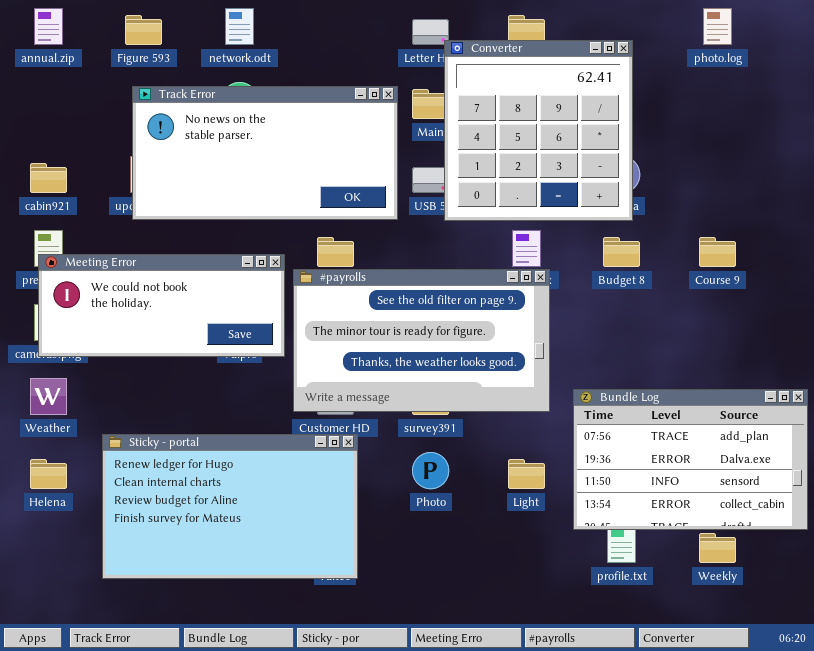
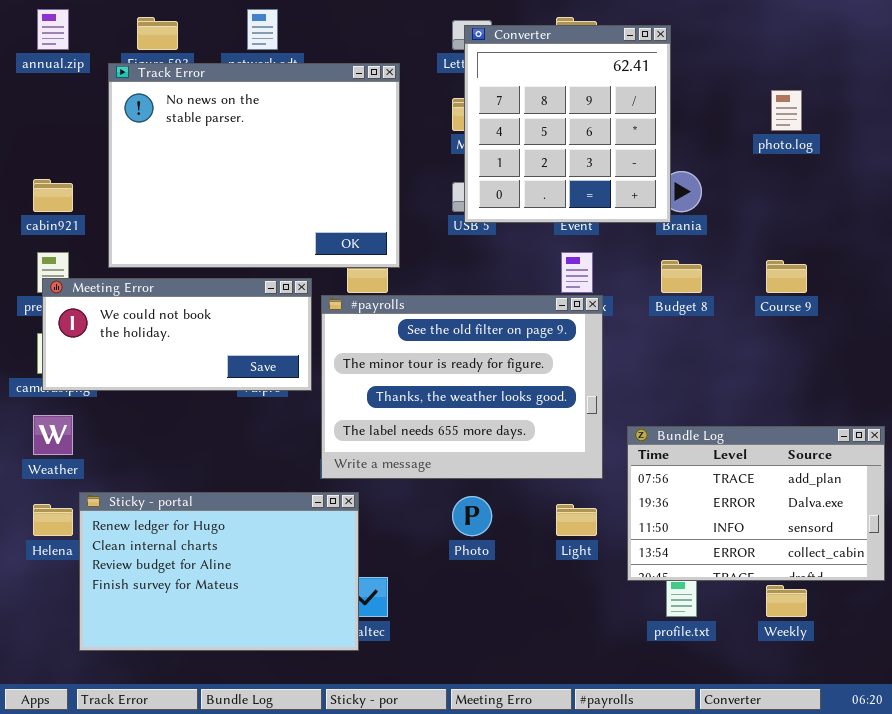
photo.log: [703,8,732,45] -> [771,90,802,131], moved
Converter: [444,40,633,221] -> [464,25,671,223], moved
Track Error: [132,86,398,220] -> [108,63,400,268], moved, resized
#payrolls: [293,269,550,412] -> [321,295,603,479], resized
Sticky - portal: [102,434,358,579] -> [79,492,359,651], moved

